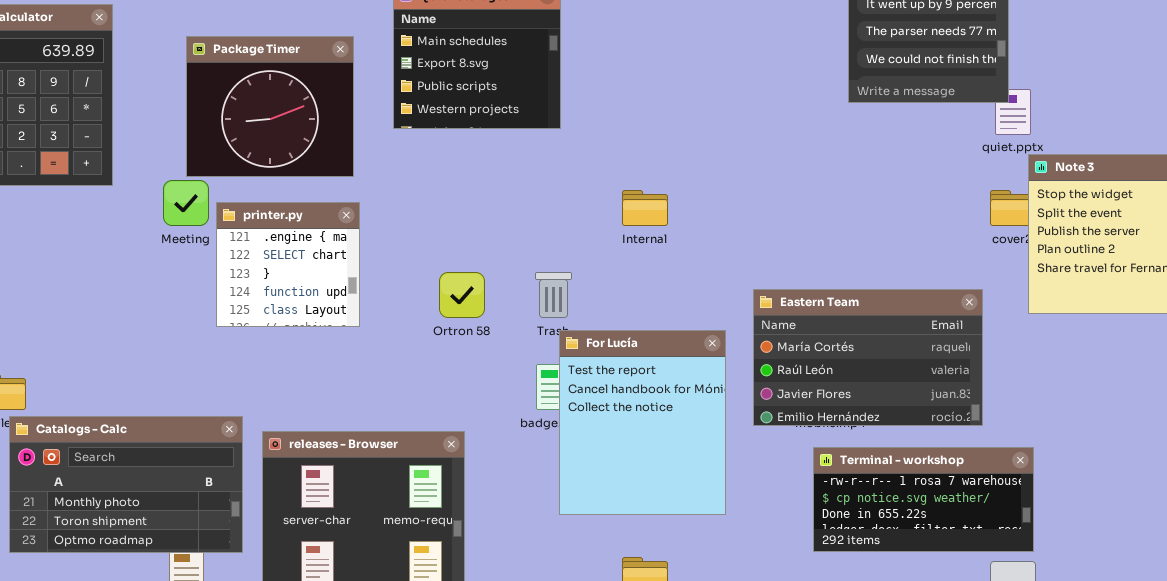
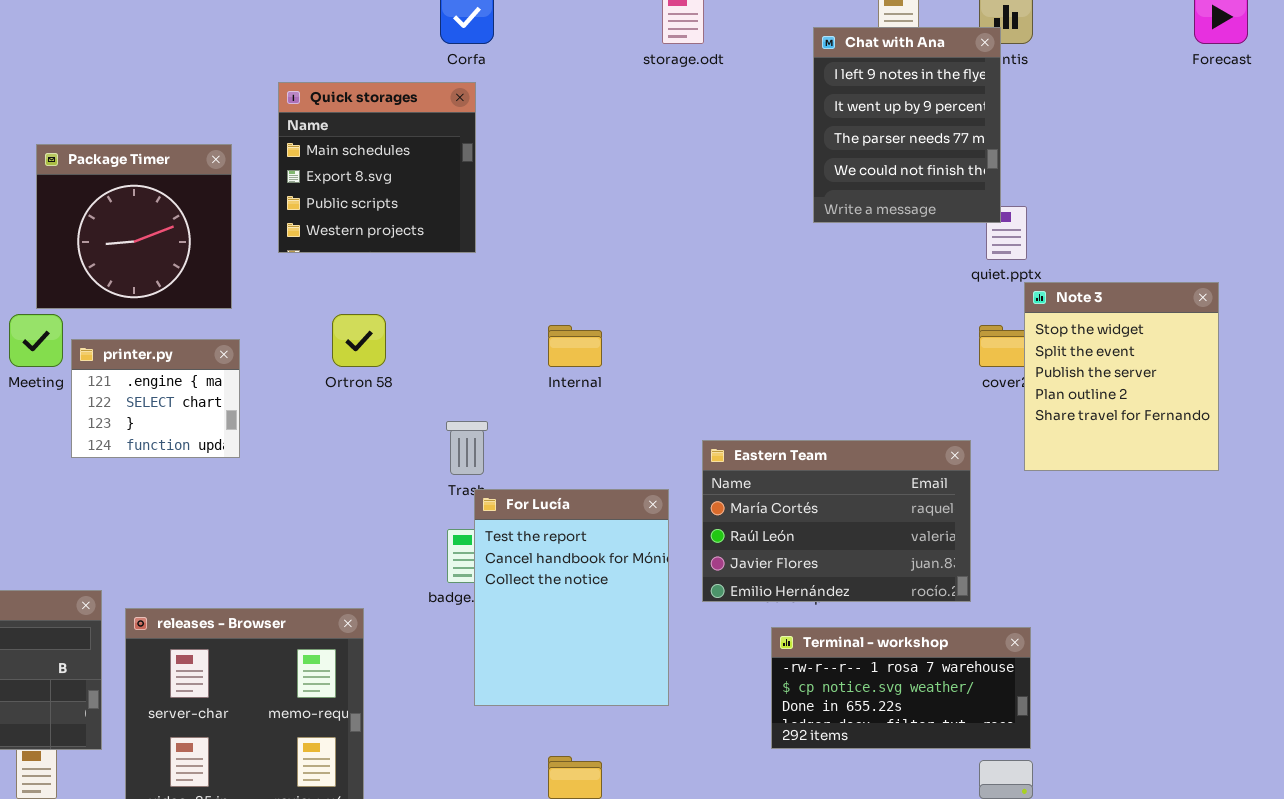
printer.py: [216,202,360,327] -> [71,339,240,458], resized
Ortron 58: [439,272,485,318] -> [332,314,386,367], moved

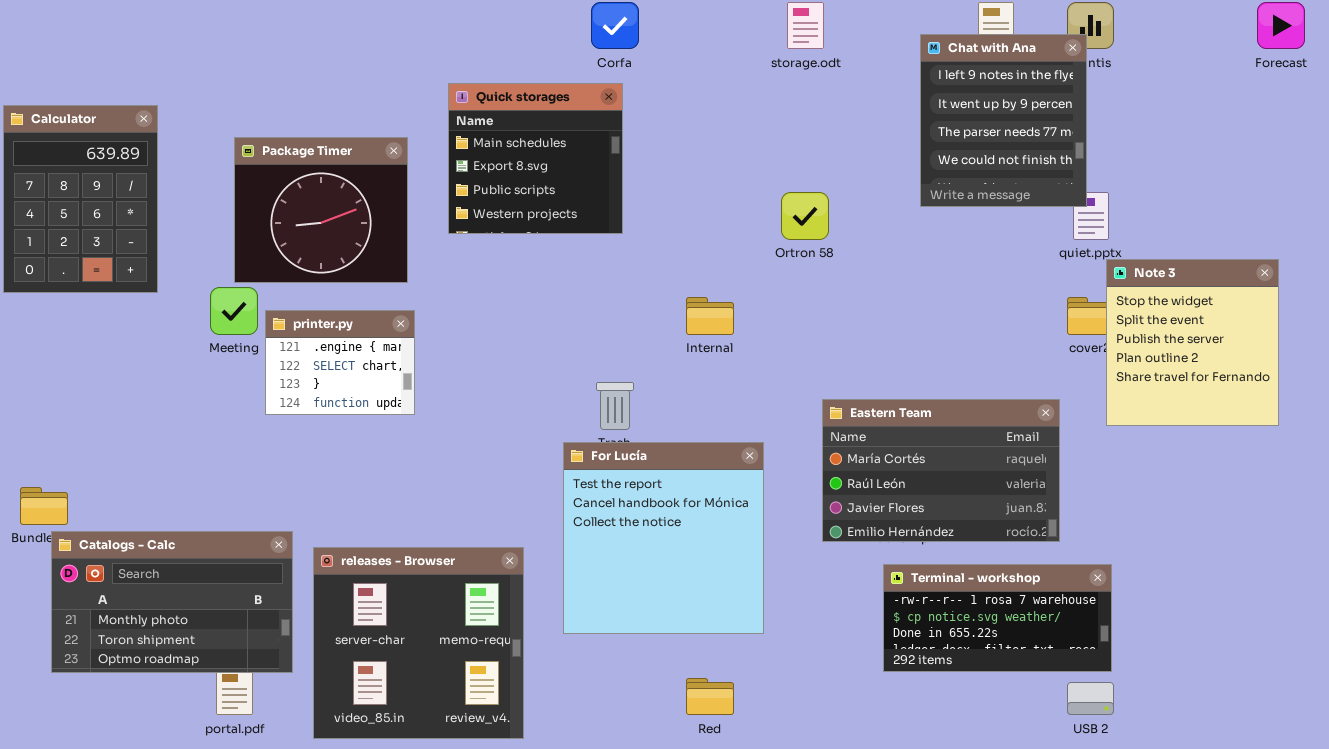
Ortron 58: [332,314,386,367] -> [781,192,829,240], moved
For Lucía: [474,489,669,706] -> [563,442,764,634], moved, resized

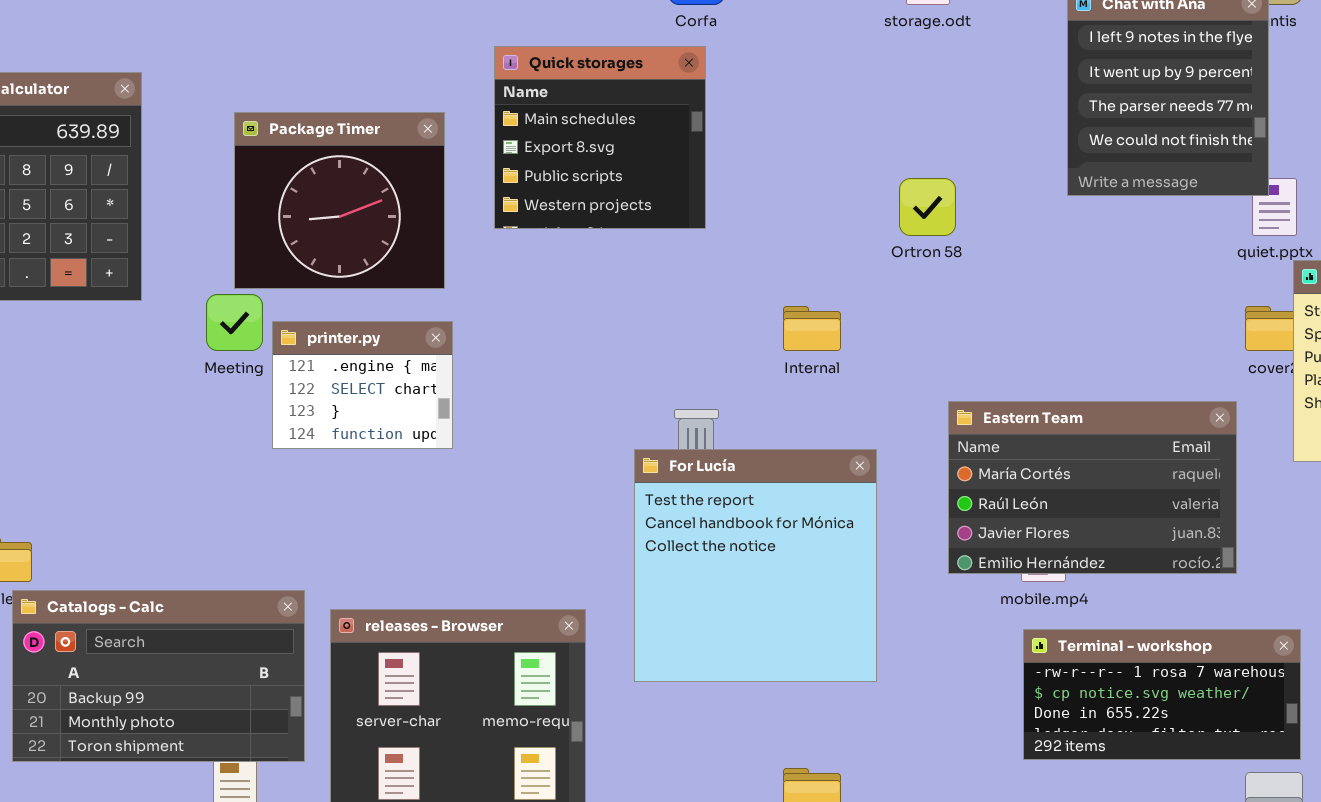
Eastern Team: [822,399,1060,542] -> [948,401,1237,574], moved
For Lucía: [563,442,764,634] -> [634,449,877,682], moved
Catalogs - Calc: [51,531,293,673] -> [12,590,305,762], scrolled up 1 row

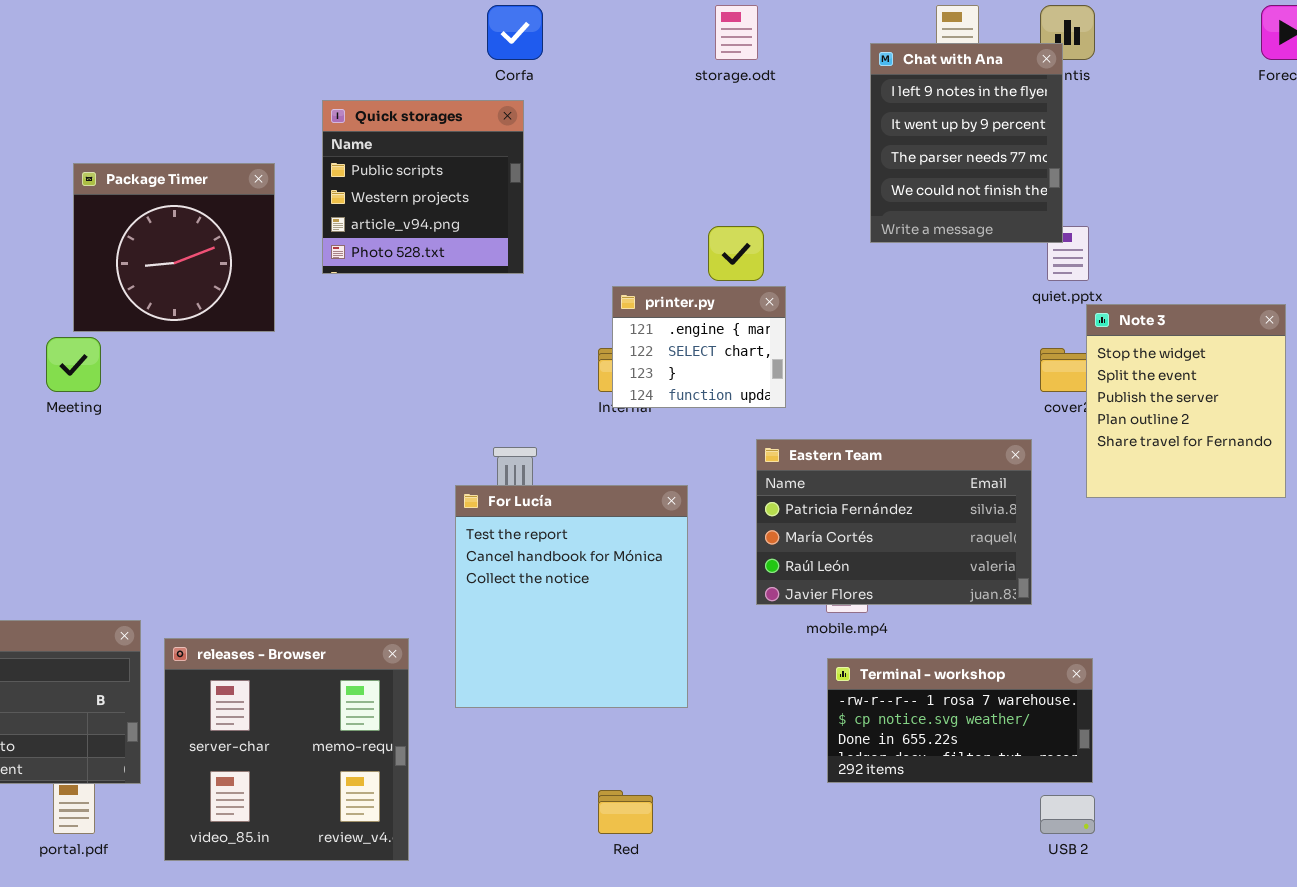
Quick storages: [494,46,706,229] -> [322,100,524,274], scrolled down 2 rows
printer.py: [272,321,453,449] -> [612,286,786,408], moved
Eastern Team: [948,401,1237,574] -> [756,439,1032,605], scrolled up 1 row

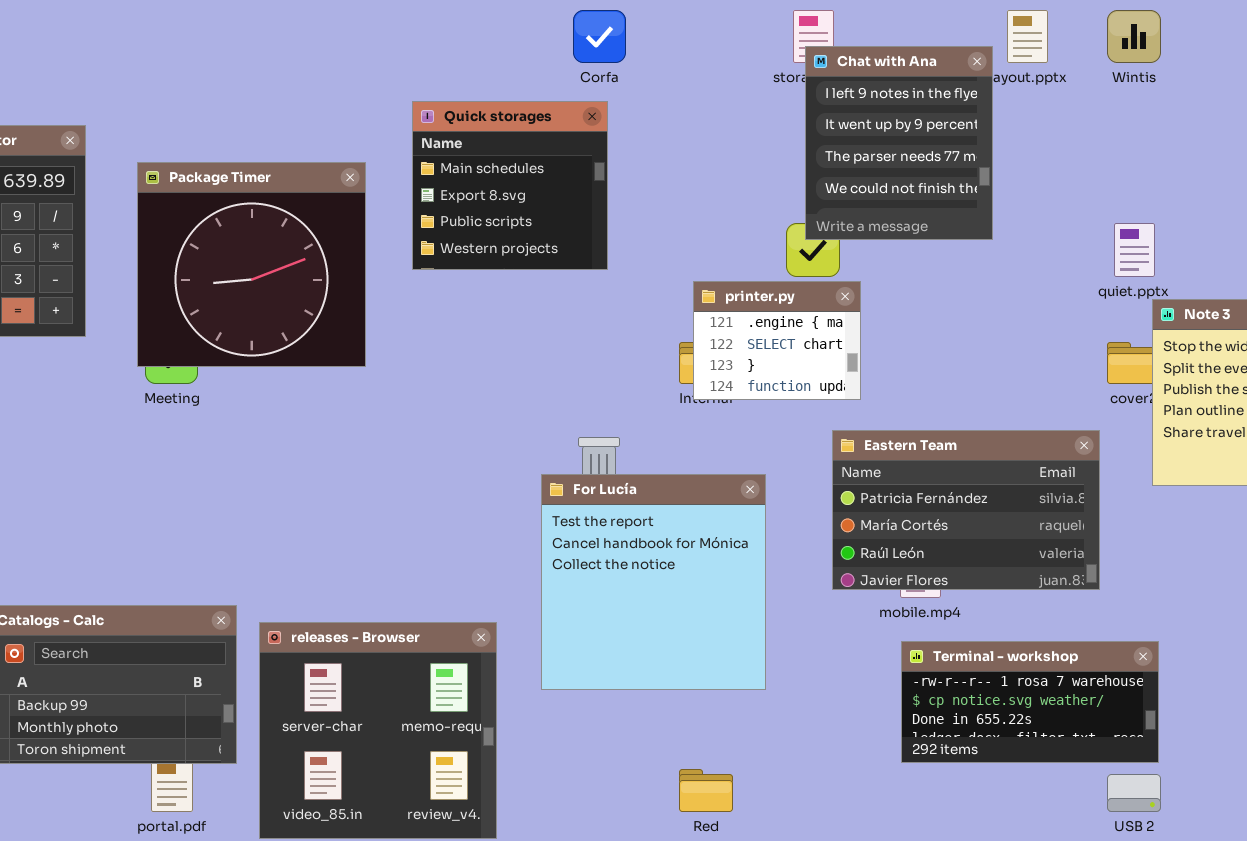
Chat with Ana: [870,43,1063,243] -> [805,46,993,240], moved
Quick storages: [322,100,524,274] -> [412,101,608,270], scrolled up 2 rows
Package Timer: [73,163,275,332] -> [137,162,366,367], resized

